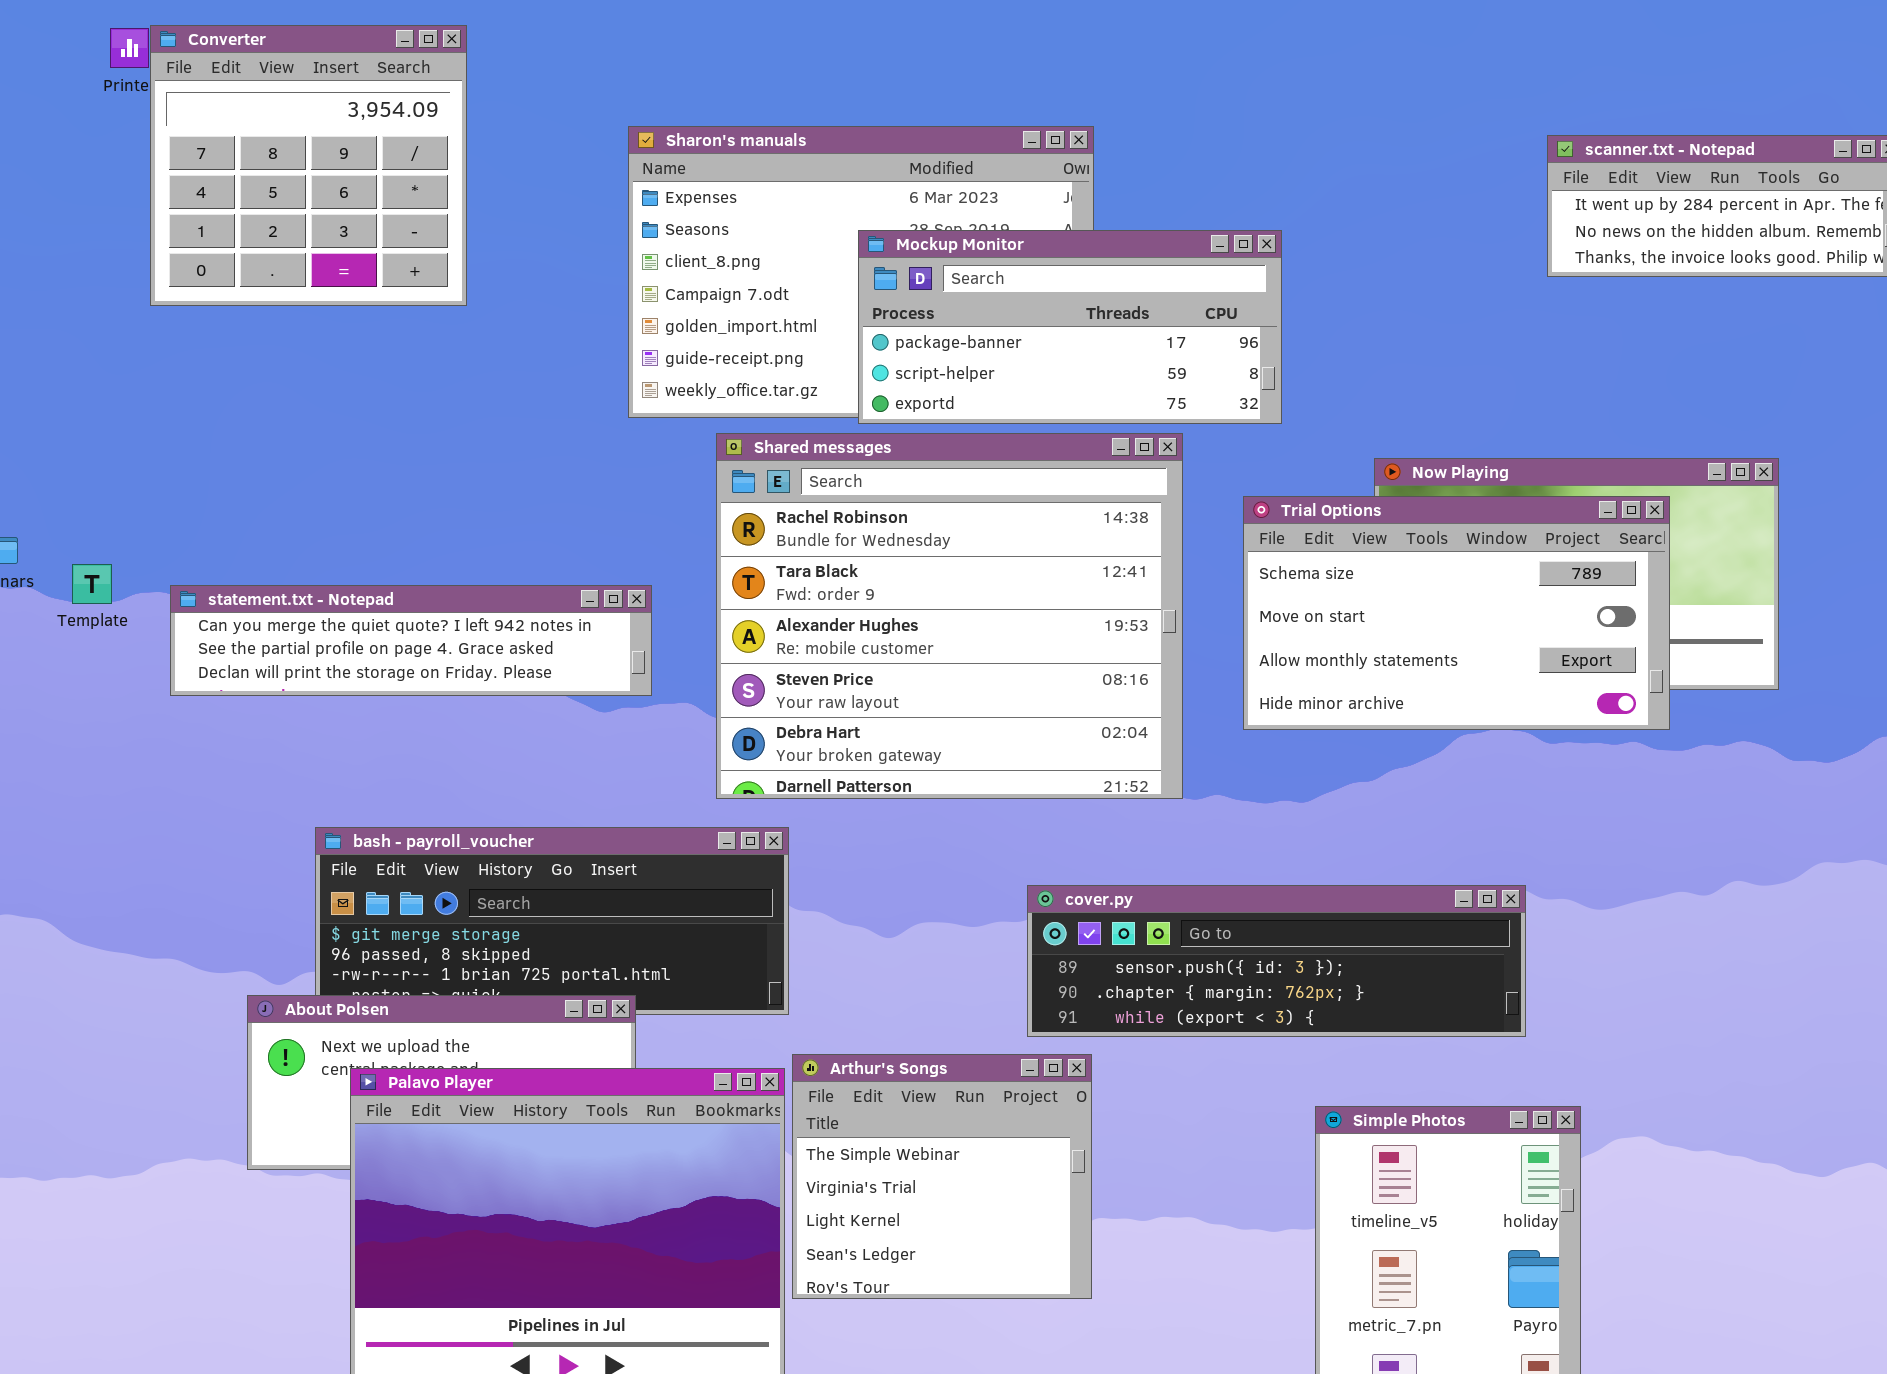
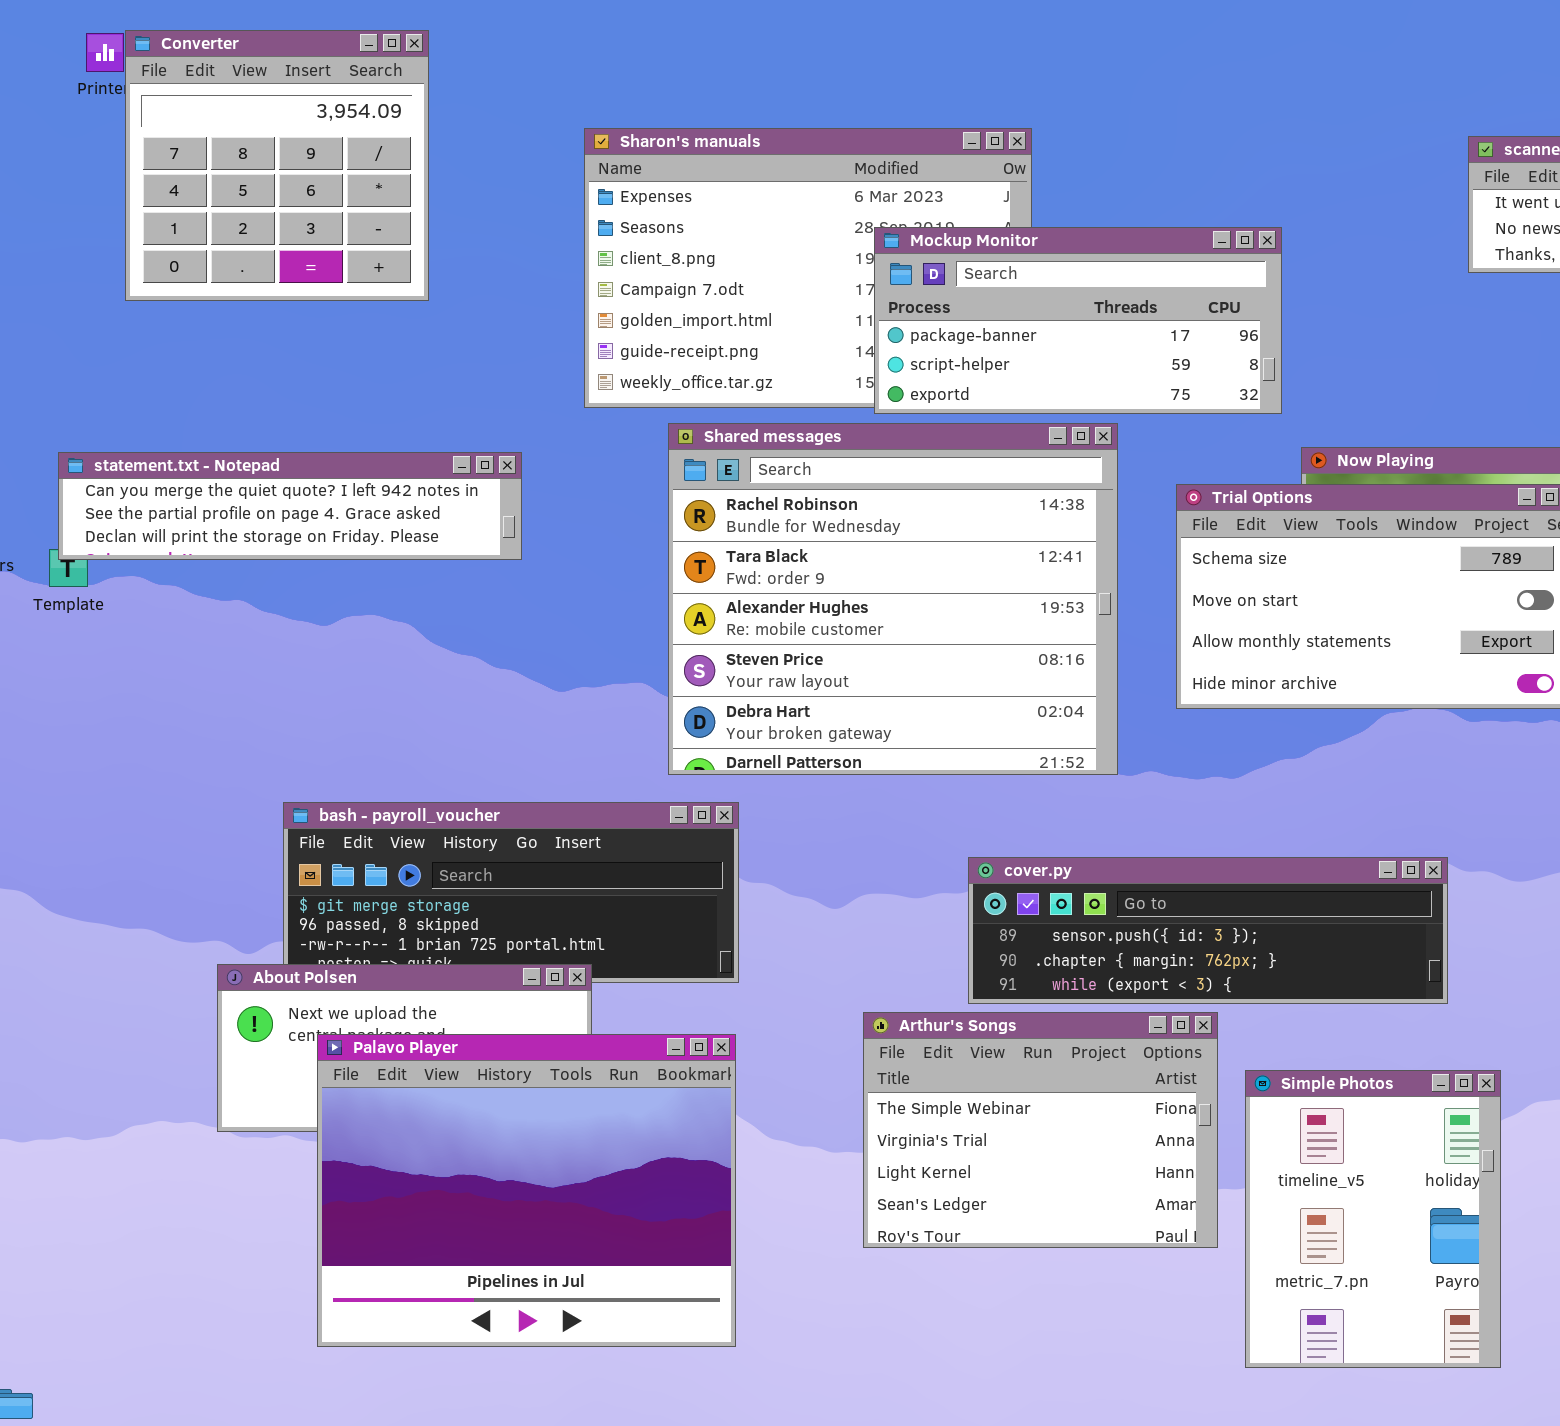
Mockup Monitor: [858,230,1282,424] -> [874,227,1282,414], moved
statement.txt - Notepad: [170,585,652,696] -> [58,452,522,560], moved
Arthur's Songs: [792,1054,1092,1299] -> [863,1012,1218,1248], moved, resized

